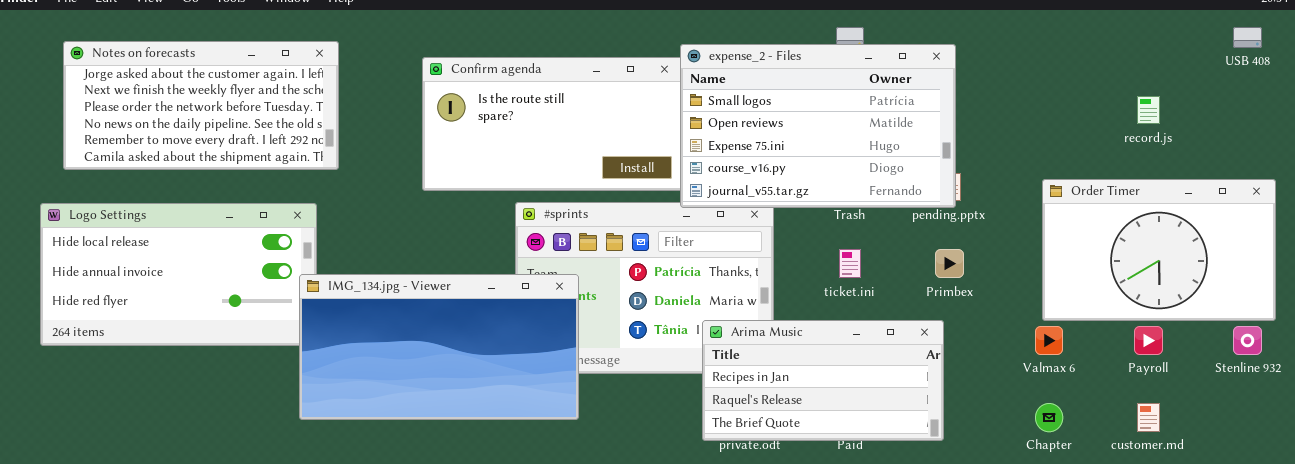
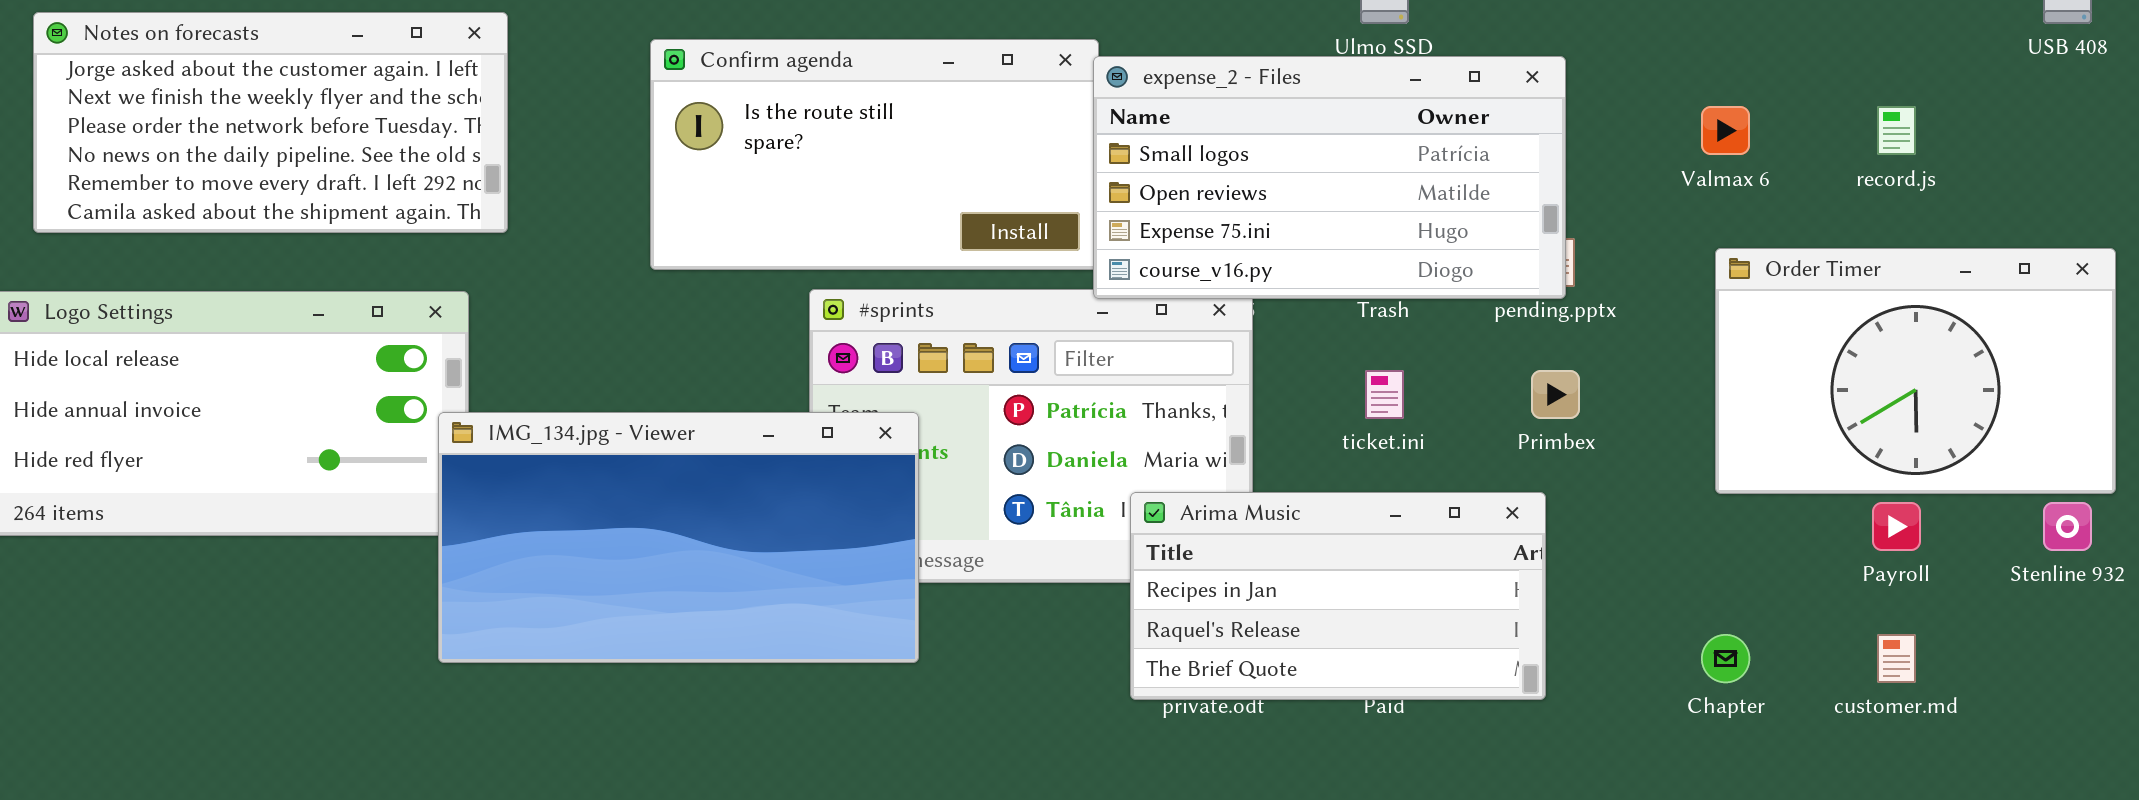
expense_2 - Files: [680,44,956,208] -> [1093,56,1566,299], resized
Valmax 6: [1035,326,1063,355] -> [1701,106,1750,155], moved

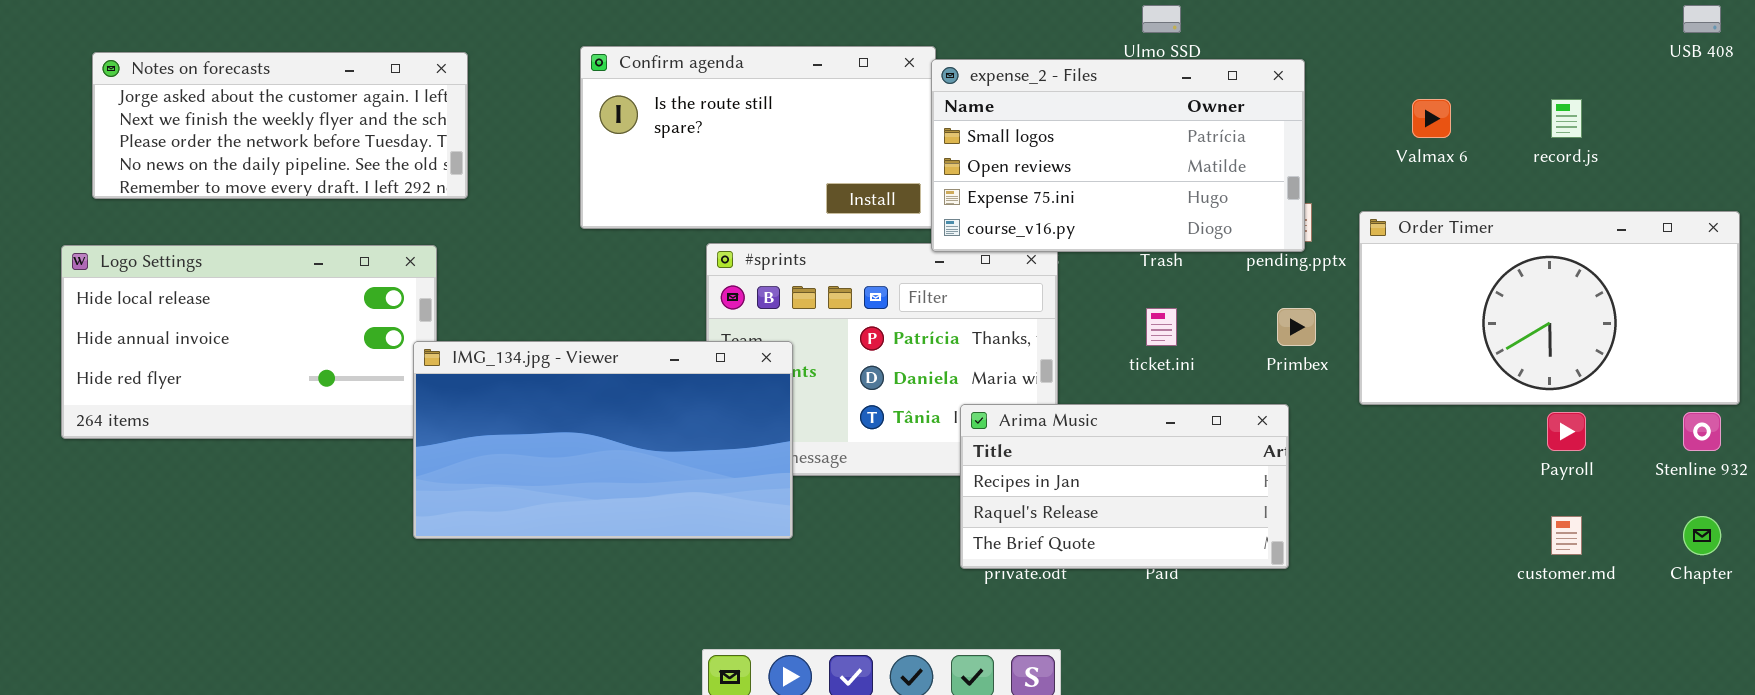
Notes on forecasts: [33,12,508,233] -> [92,52,468,199], resized
Order Timer: [1715,248,2116,494] -> [1359,211,1740,405], resized
Chapter: [1701,634,1750,683] -> [1683,516,1721,555], moved

